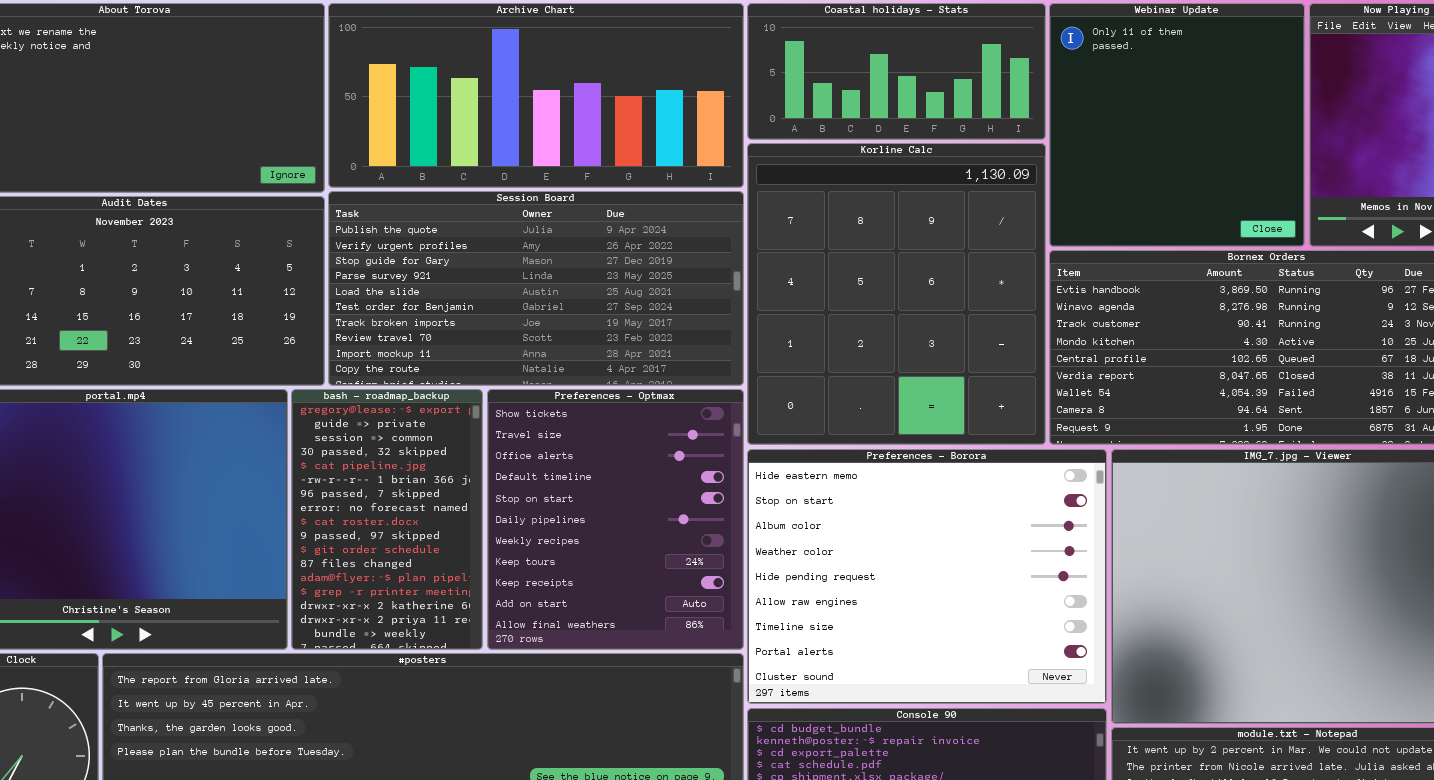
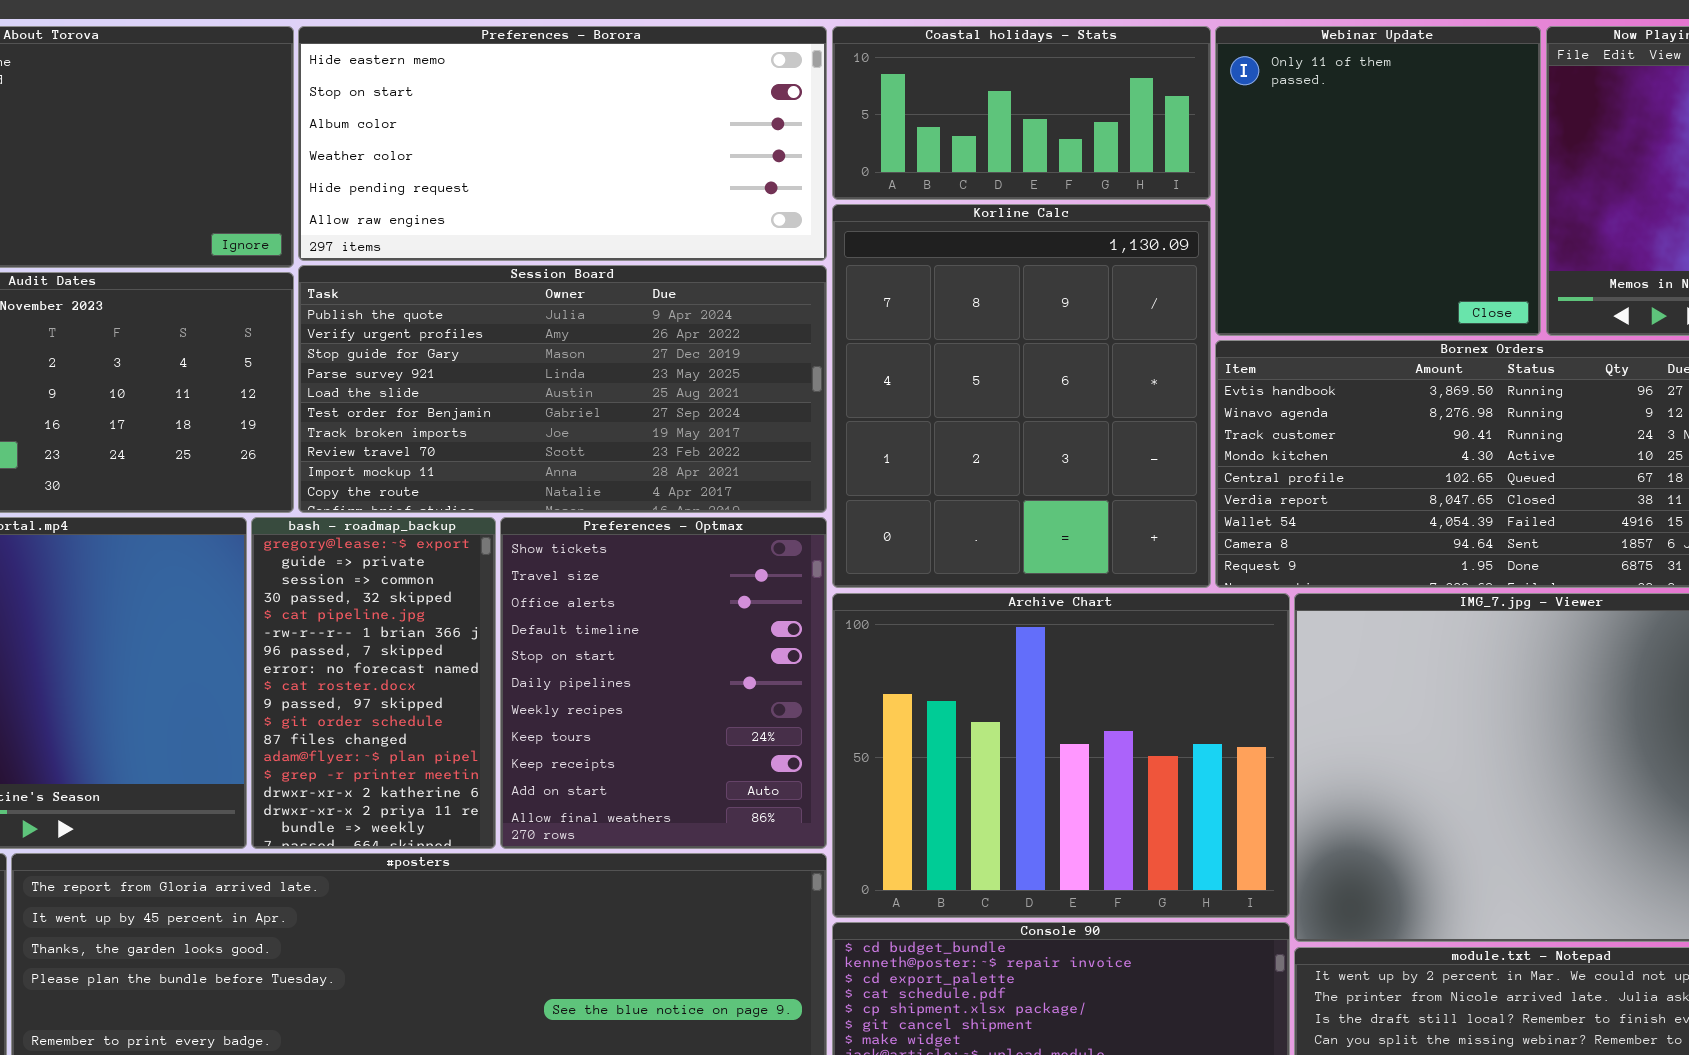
Archive Chart: [328,3,744,188] -> [832,593,1290,918], moved, resized
Preferences - Borora: [747,449,1107,704] -> [298,26,827,261], moved, resized

